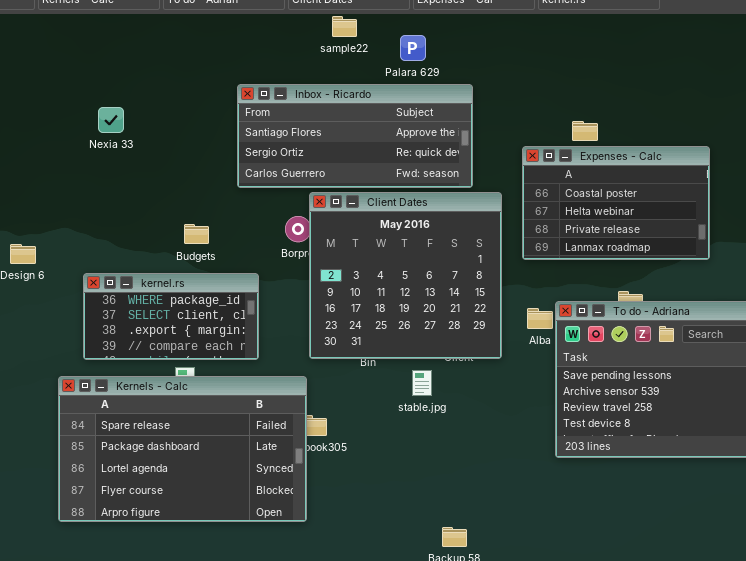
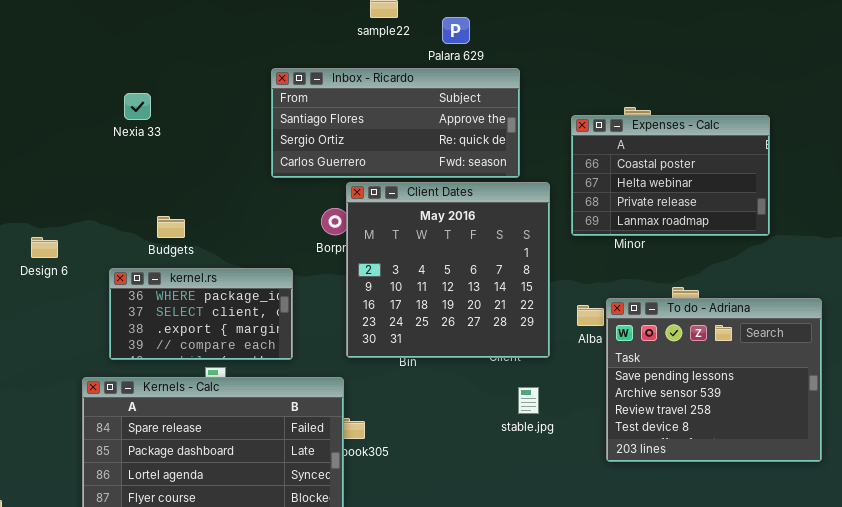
Expenses - Calc: [522,146,710,260] -> [571,115,770,236], moved
Budgets: [184,224,209,244] -> [157,216,185,238], moved
stable.jpg: [412,370,432,396] -> [518,387,539,414], moved

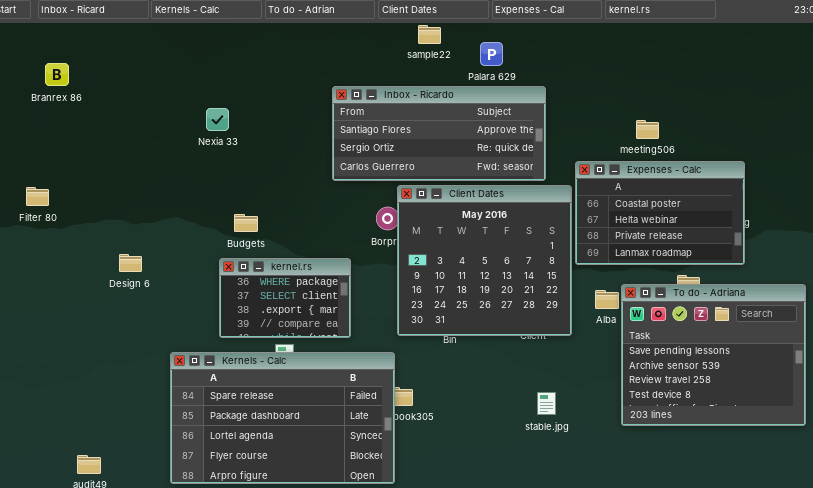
Expenses - Calc: [571,115,770,236] -> [575,161,745,265], moved
Design 6: [31,237,58,258] -> [119,254,142,272], moved
kernel.rs: [109,268,293,360] -> [219,258,351,338], resized
stable.jpg: [518,387,539,414] -> [537,392,556,415], moved

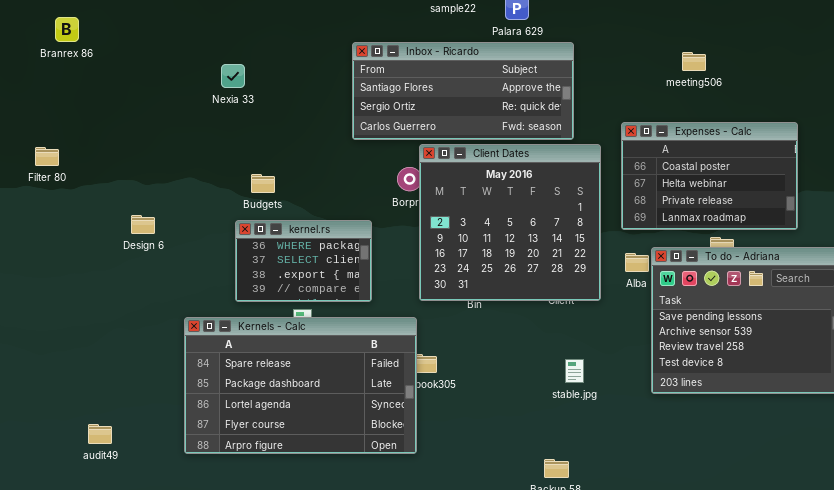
meeting506: [636,120,659,139] -> [682,52,706,71], moved
Expenses - Calc: [575,161,745,265] -> [621,122,798,230], moved

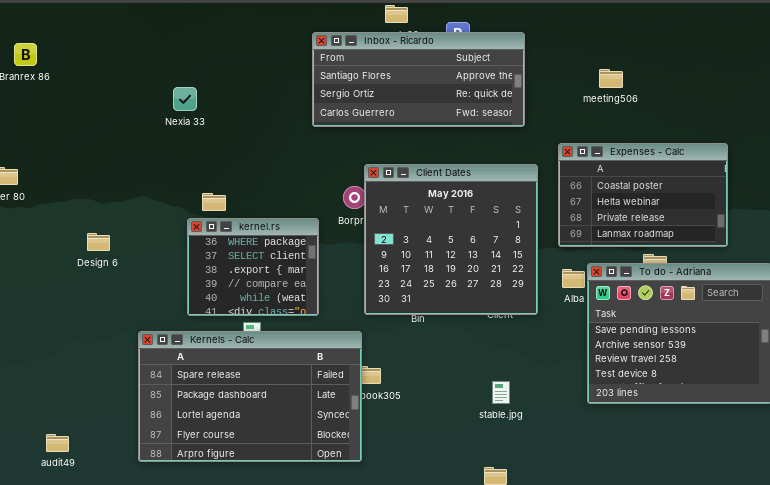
Inbox - Ricardo: [352,42,574,140] -> [312,32,525,127], moved
meeting506: [682,52,706,71] -> [599,69,623,88], moved
kernel.rs: [235,220,372,302] -> [187,218,319,316], resized
stable.jpg: [565,359,584,383] -> [492,381,510,404], moved

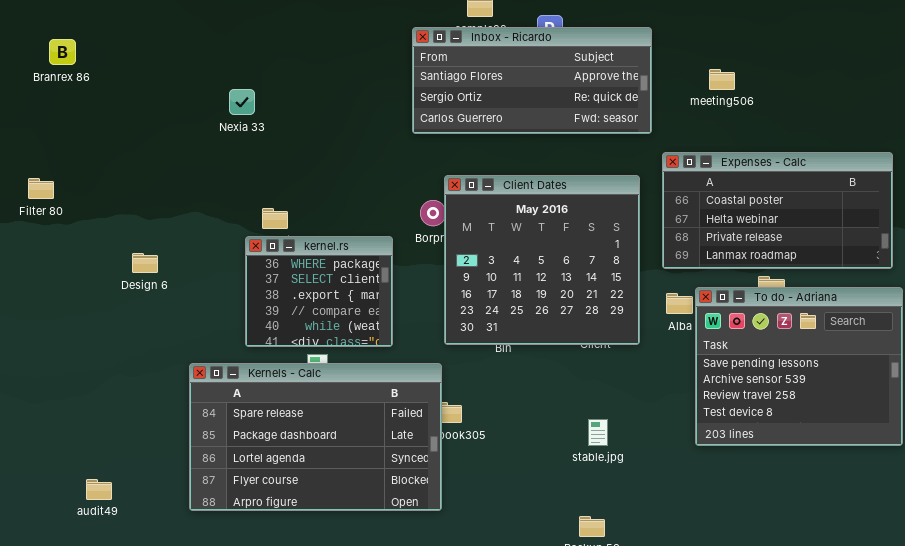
Inbox - Ricardo: [312,32,525,127] -> [412,27,652,134], moved
Expenses - Calc: [558,143,728,247] -> [662,152,893,269], resized

